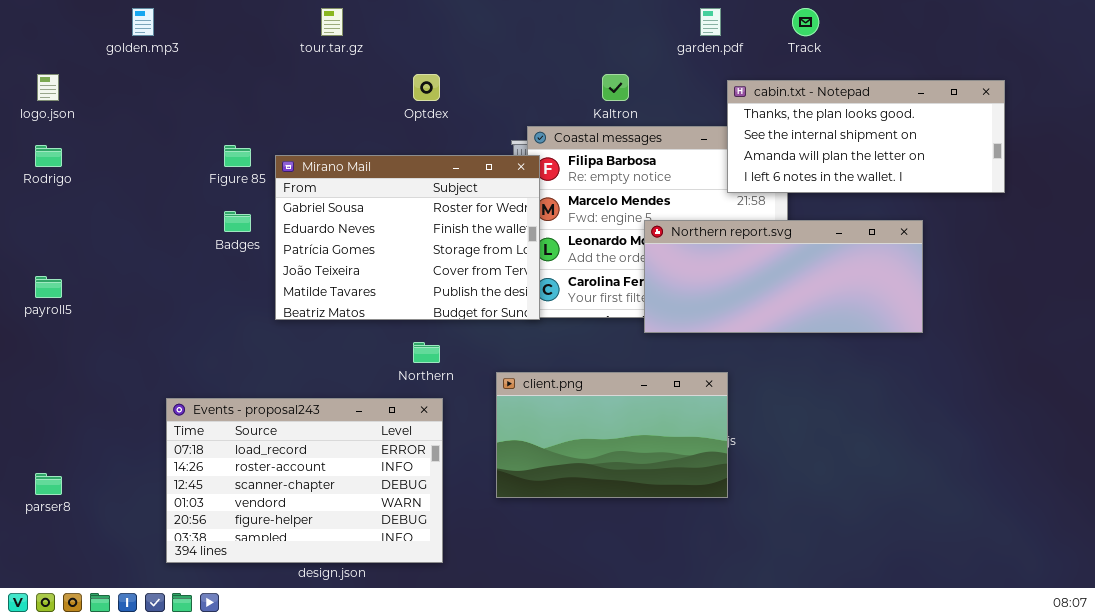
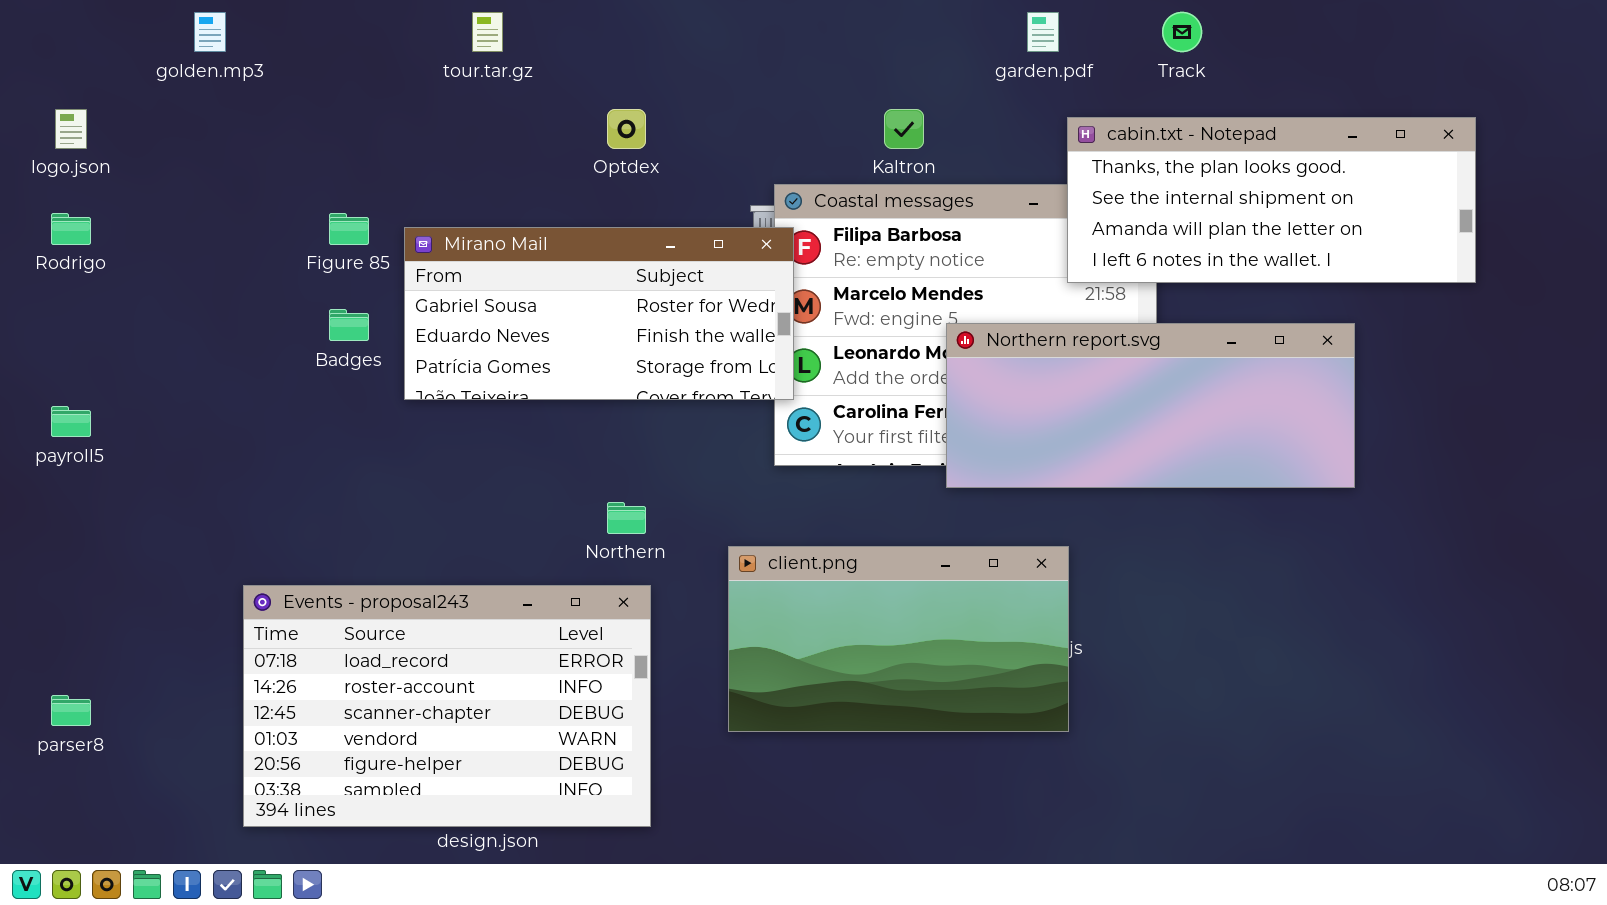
Mirano Mail: [275,155,540,320] -> [404,227,794,400], resized

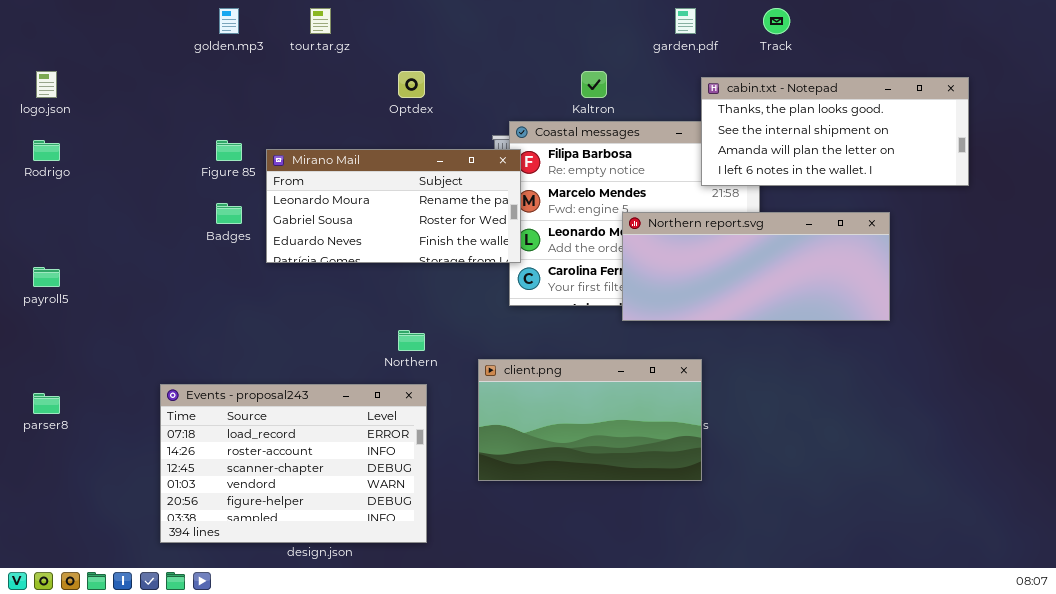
golden.mp3: [194,12,226,52] -> [219,8,239,34], moved
Mirano Mail: [404,227,794,400] -> [266,149,521,263], scrolled up 1 row
parser8: [51,695,91,726] -> [33,393,60,414], moved

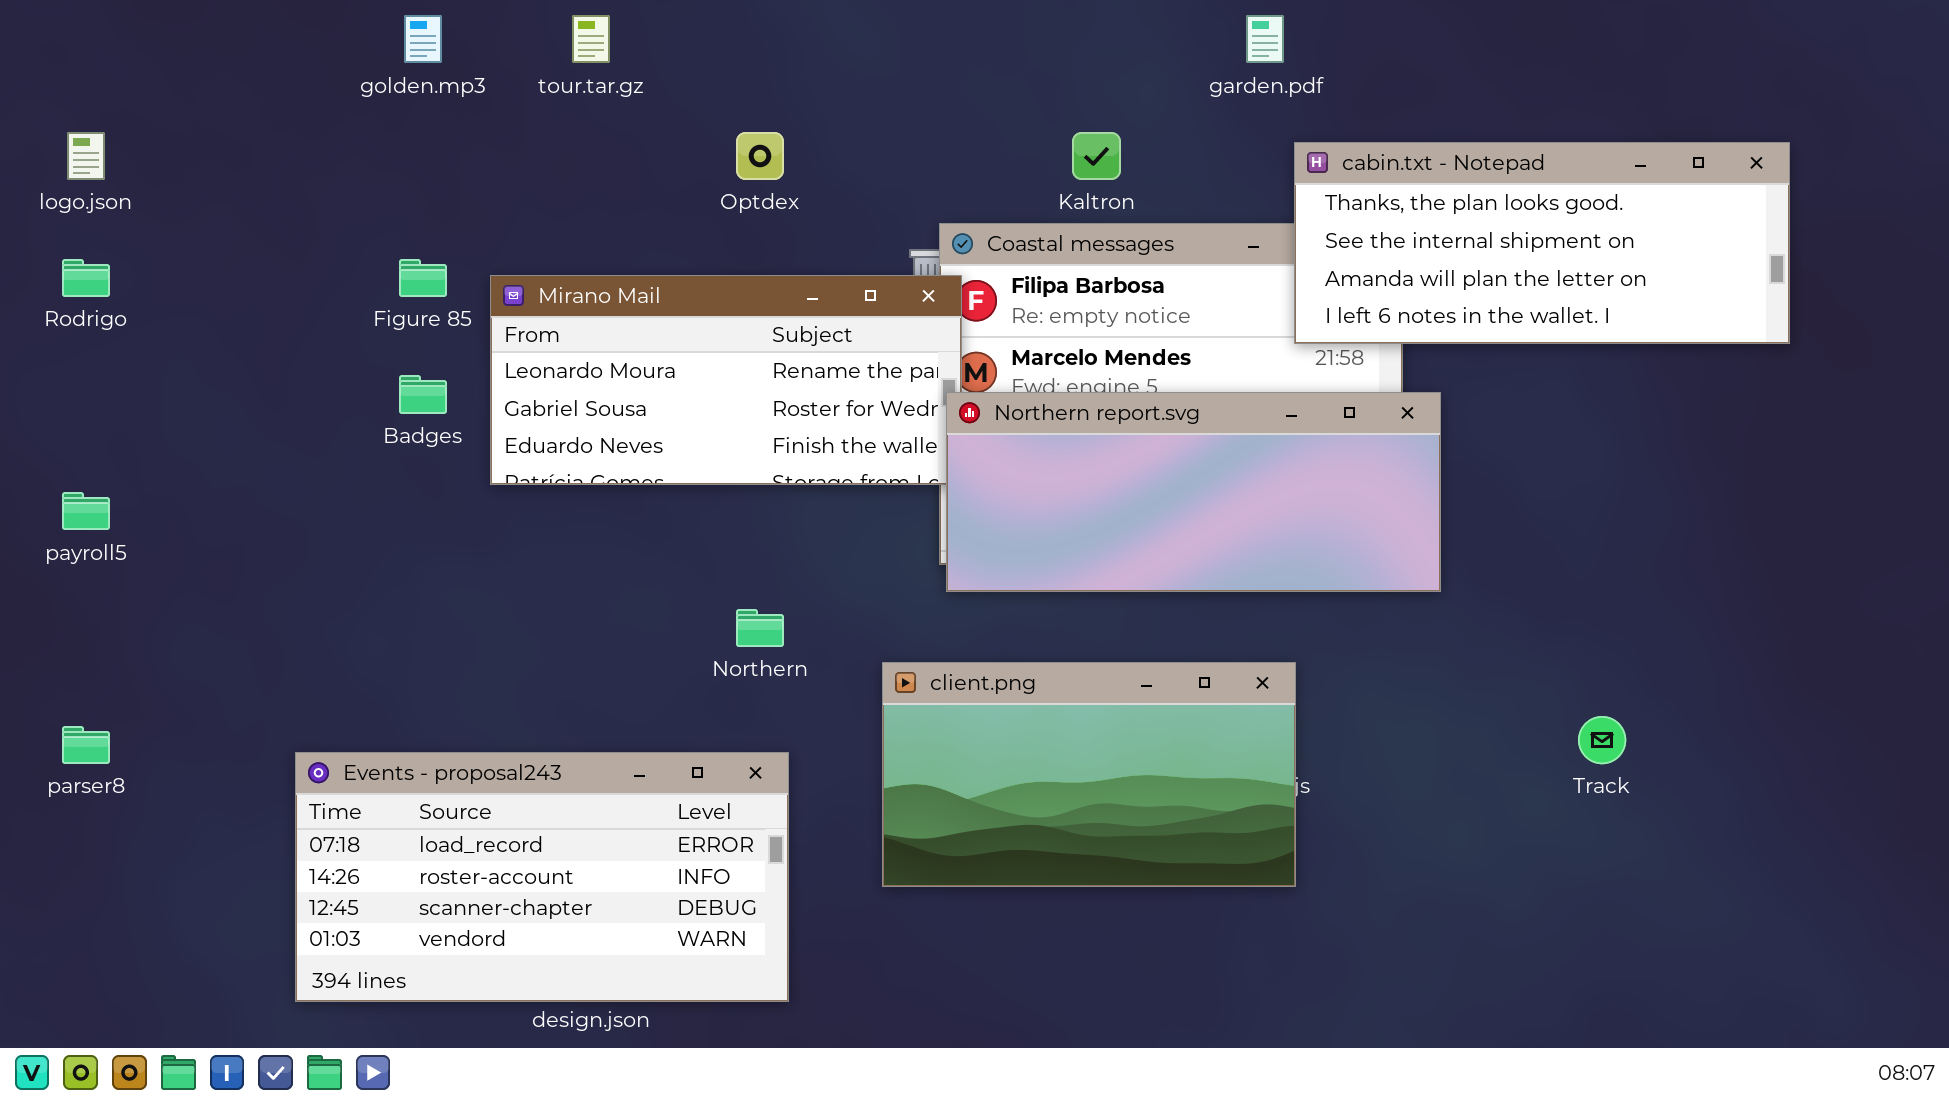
Track: [763,8,790,34] -> [1578,716,1626,764], moved
Northern report.svg: [622,212,890,321] -> [946,392,1441,592], moved
Events - proposal243: [160,384,427,543] -> [295,752,789,1002], resized

